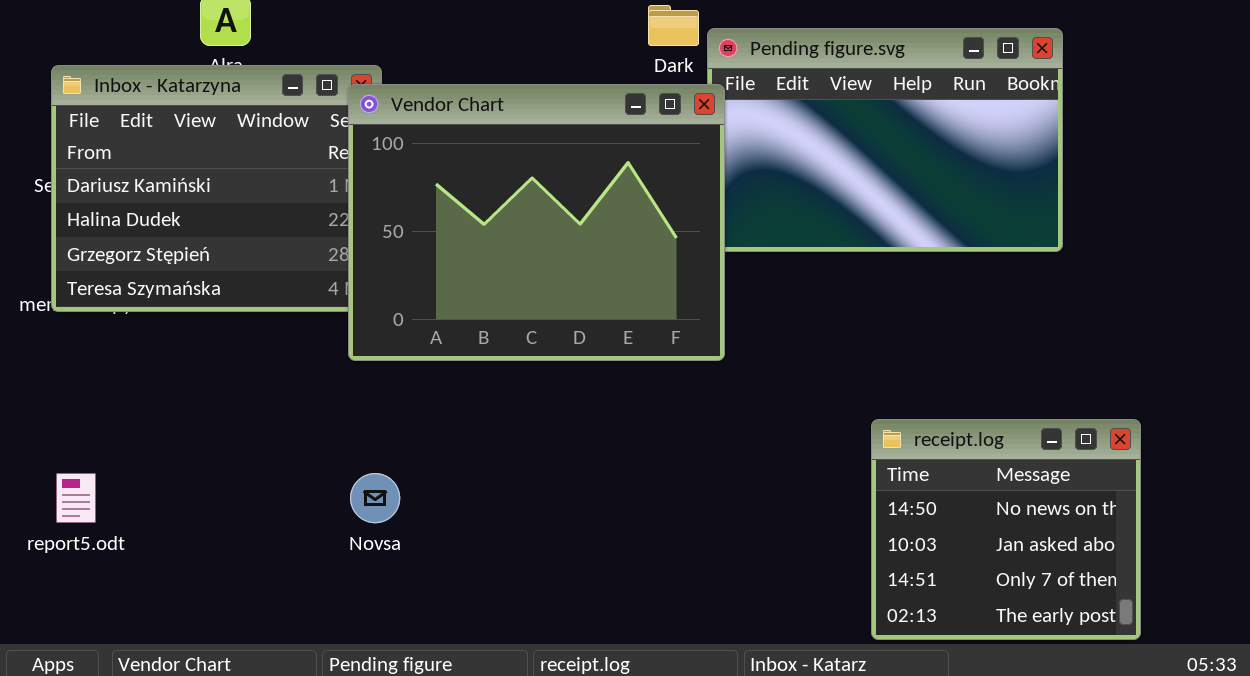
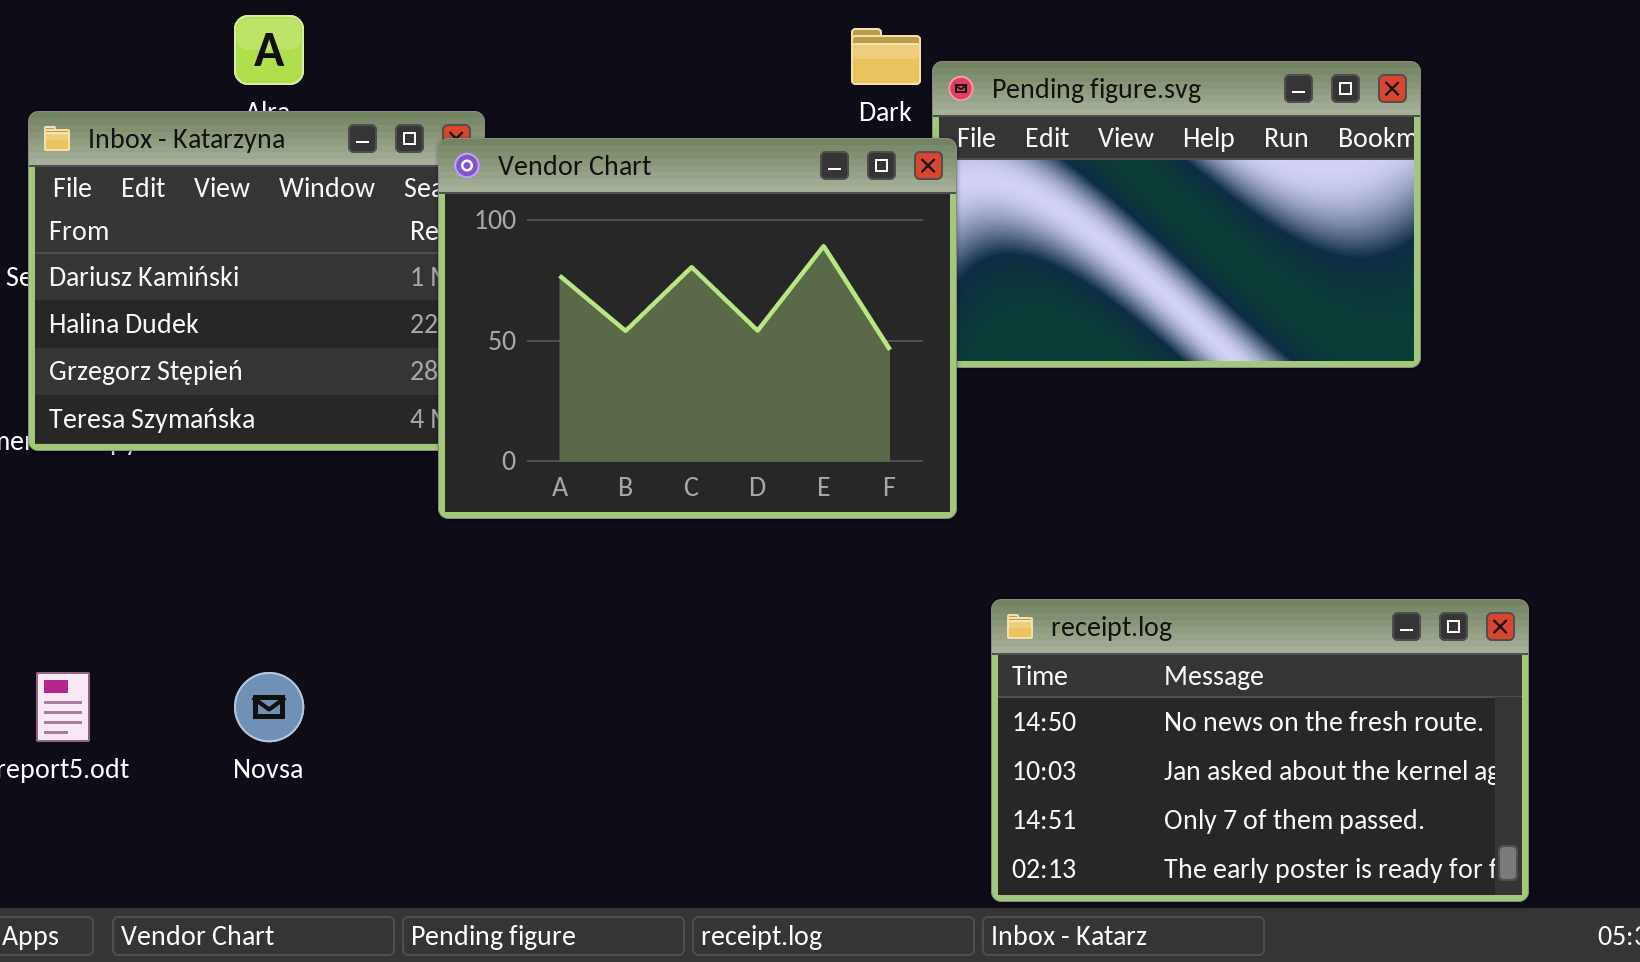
receipt.log: [871,419,1141,640] -> [991,599,1529,902], resized
Novsa: [350,473,400,523] -> [234,672,304,742], moved

